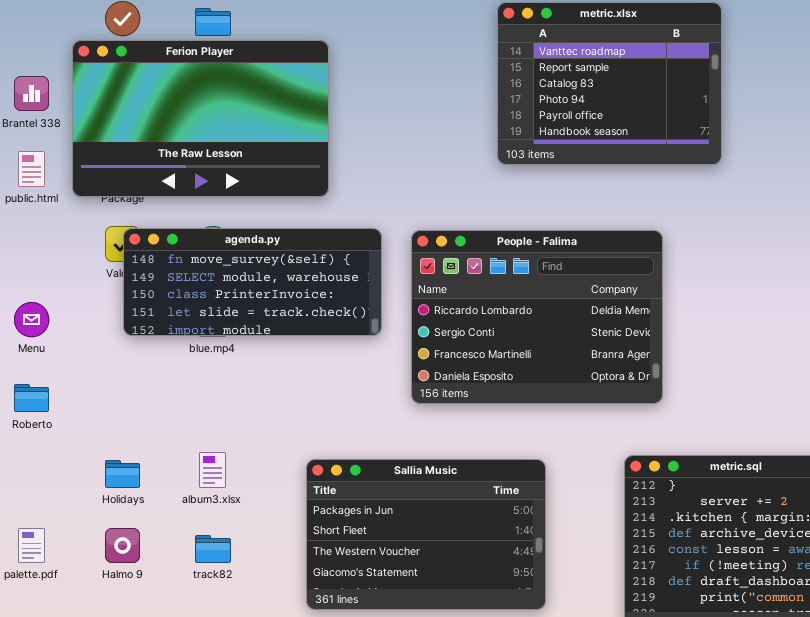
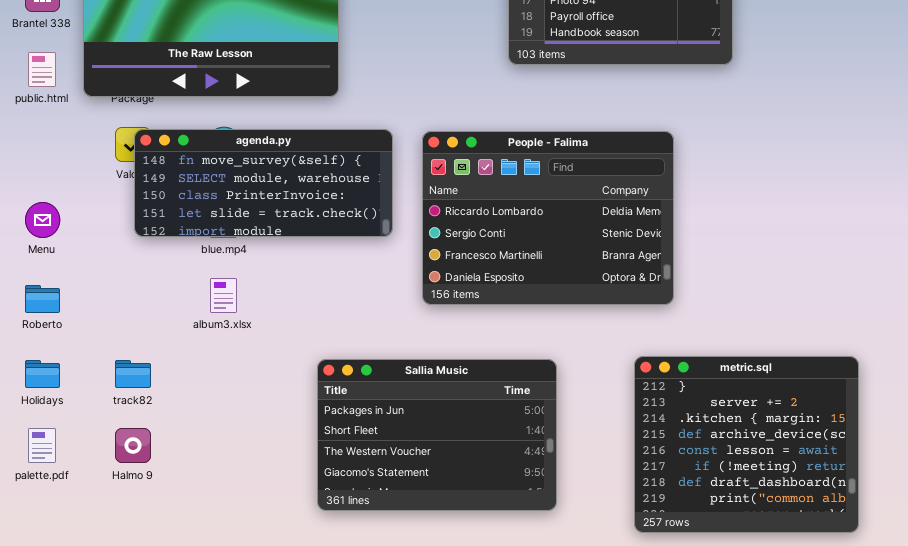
album3.xlsx: [199,452,226,488] -> [210,278,237,313], moved
Holidays: [105,460,140,488] -> [25,360,60,388], moved
track82: [195,535,231,563] -> [115,360,151,388], moved

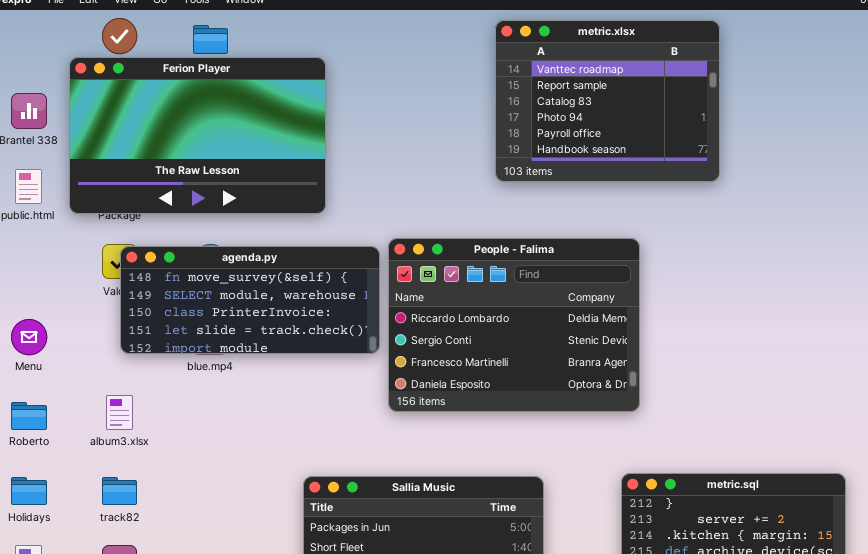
People - Falima: [422,131,674,305] -> [388,238,640,412], moved
album3.xlsx: [210,278,237,313] -> [106,395,133,430], moved

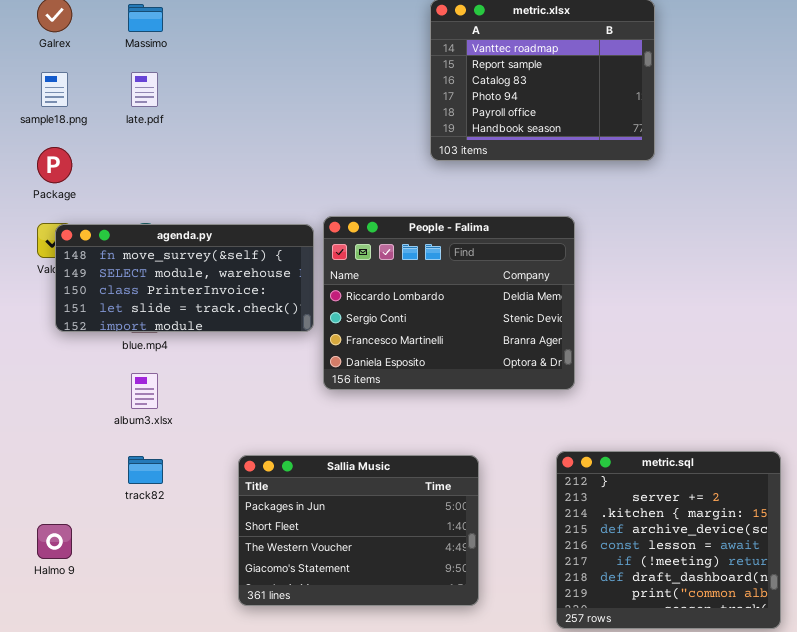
Ferion Player: [69,57,326,214] -> none, closed
album3.xlsx: [106,395,133,430] -> [131,373,158,409], moved
track82: [102,477,137,505] -> [128,456,163,484], moved

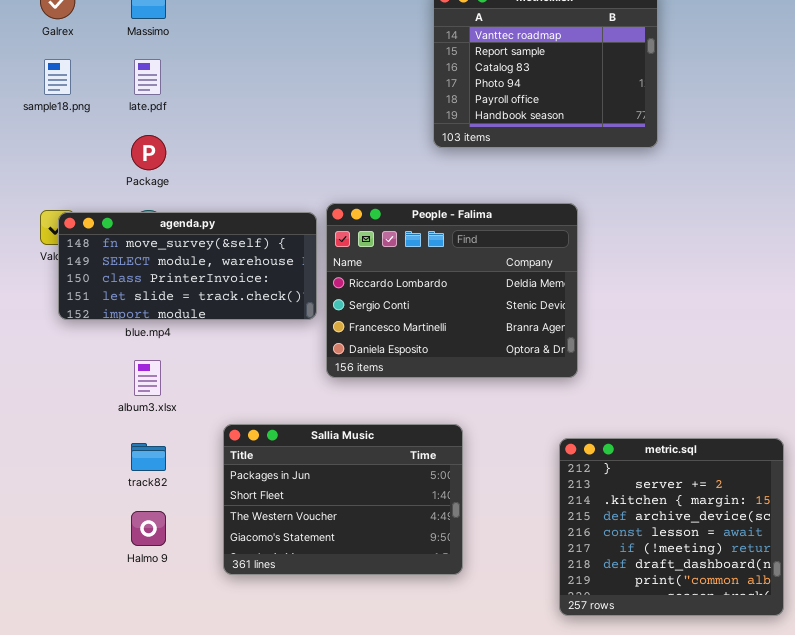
Package: [37,147,72,183] -> [131,135,166,170], moved
Sallia Music: [238,455,479,606] -> [223,424,463,575], moved
Halmo 9: [37,524,72,559] -> [131,511,166,546], moved

